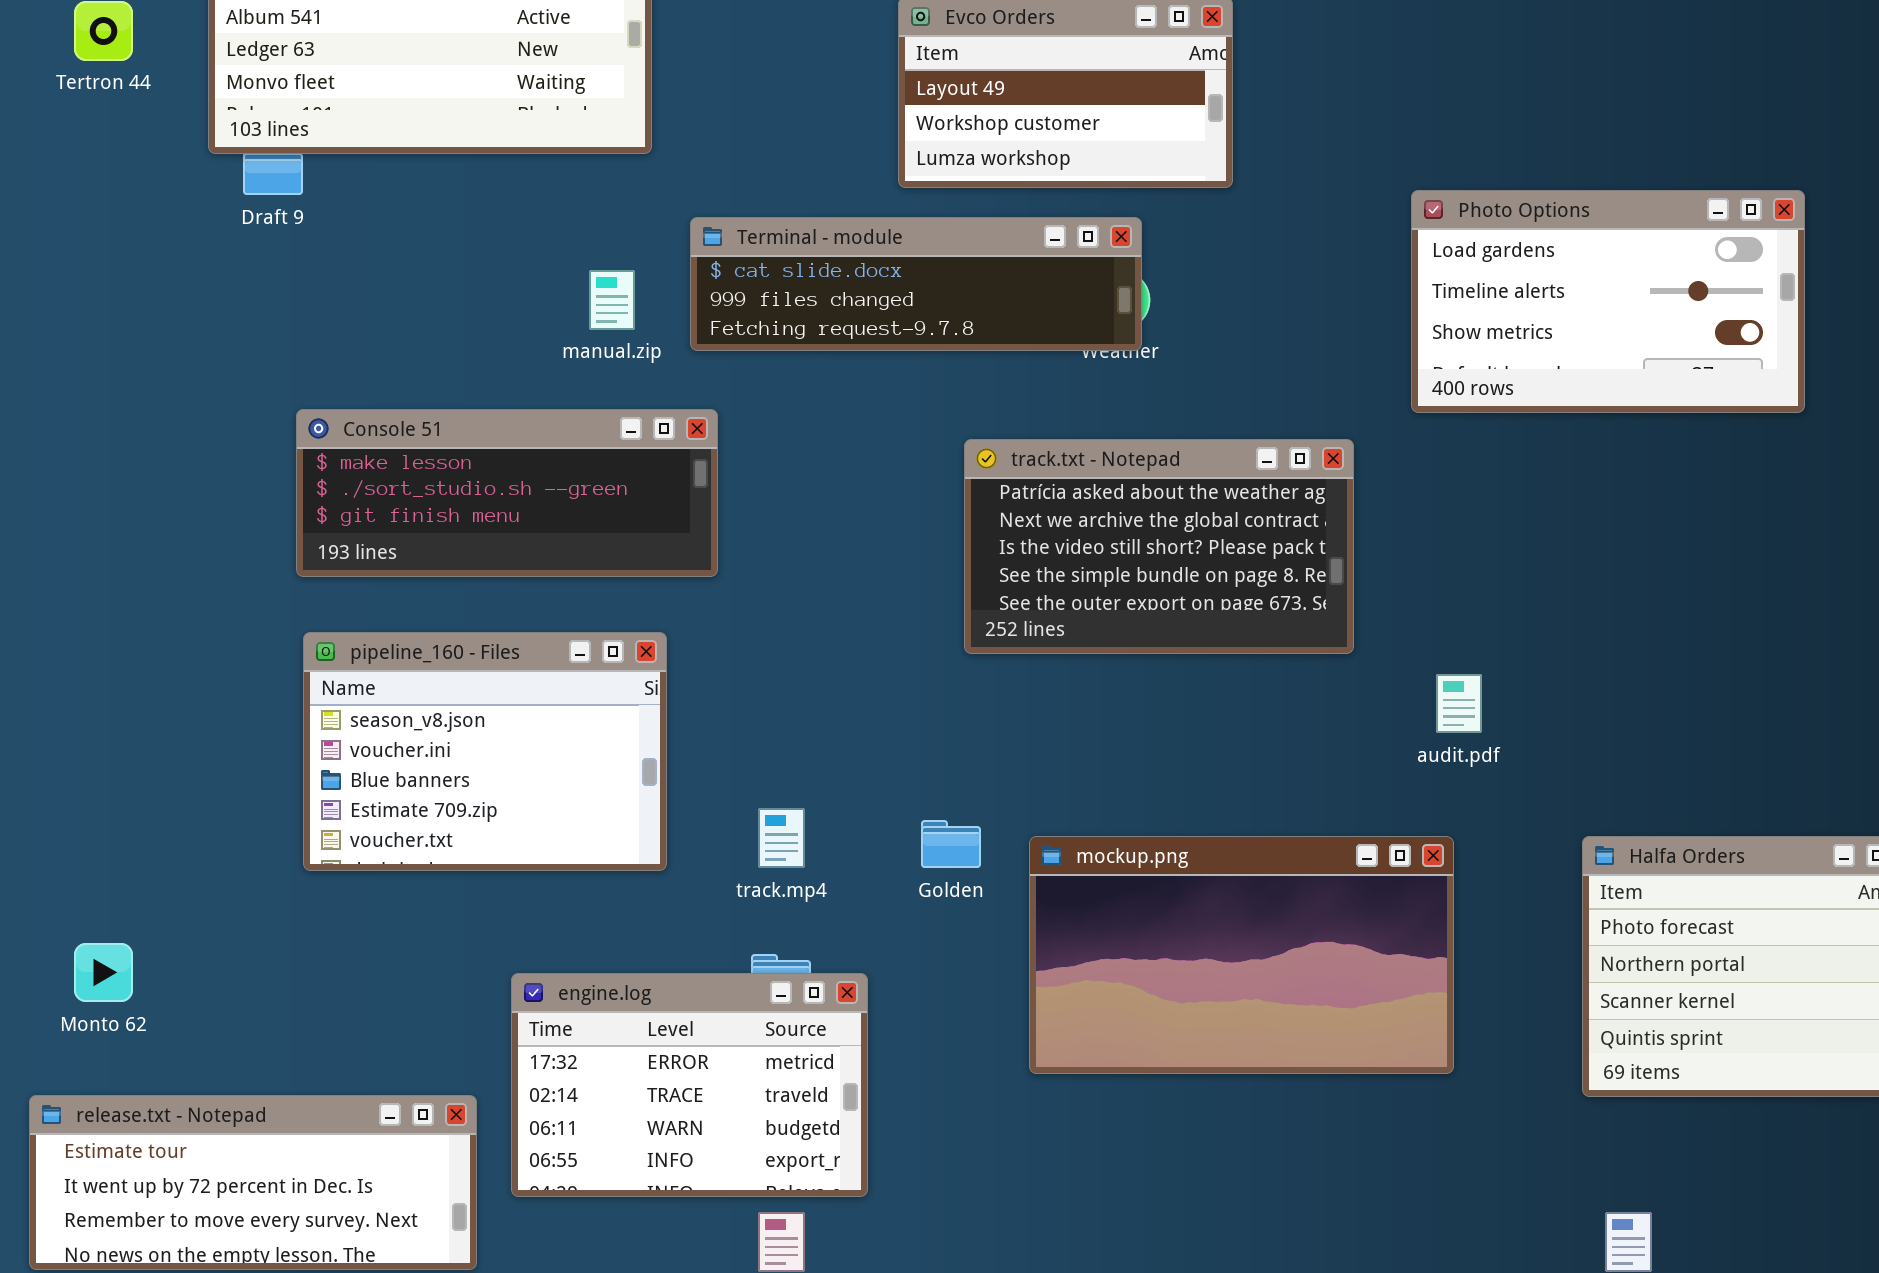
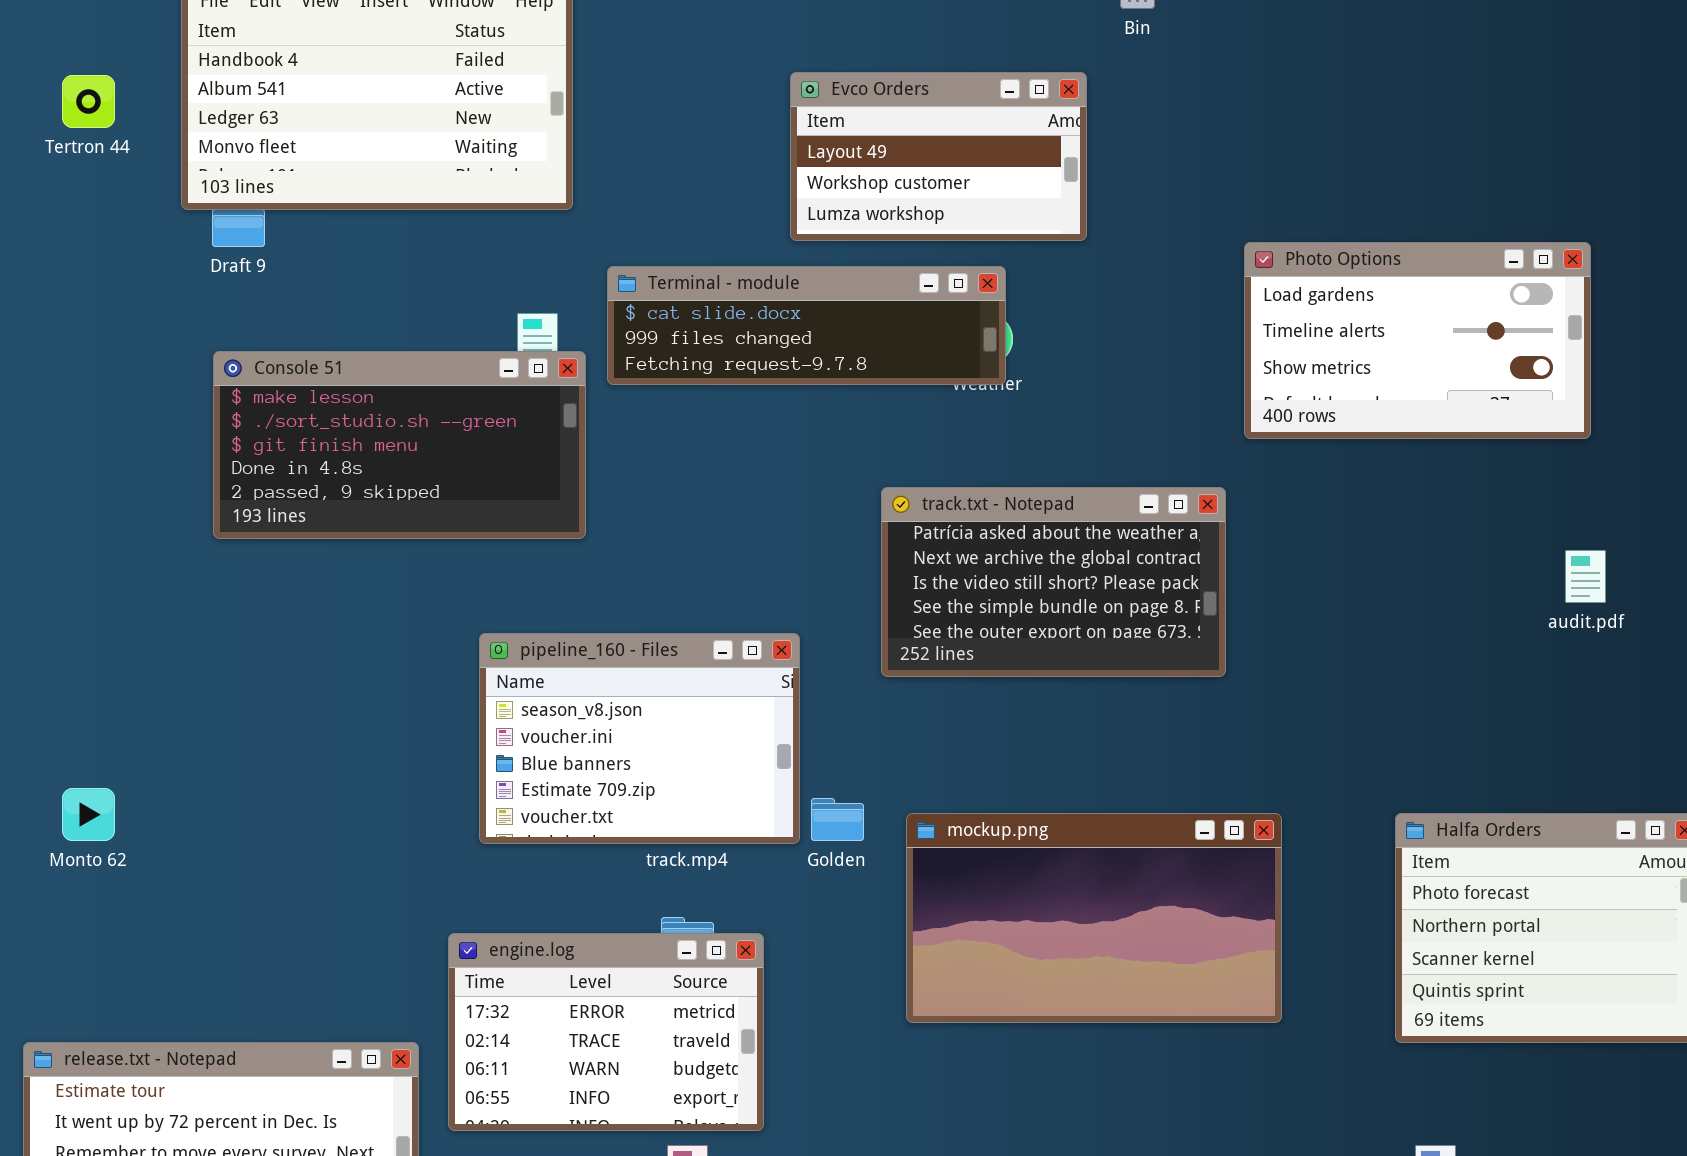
Console 51: [296,409,718,577] -> [213,351,586,539], moved, resized
track.txt - Notepad: [964,439,1354,654] -> [881,487,1226,677], moved
pipeline_160 - Files: [303,632,667,871] -> [479,633,800,844], moved
audit.pdf: [1436,674,1482,733] -> [1565,550,1606,603], moved
Monto 62: [74,943,133,1002] -> [62,788,115,841], moved

